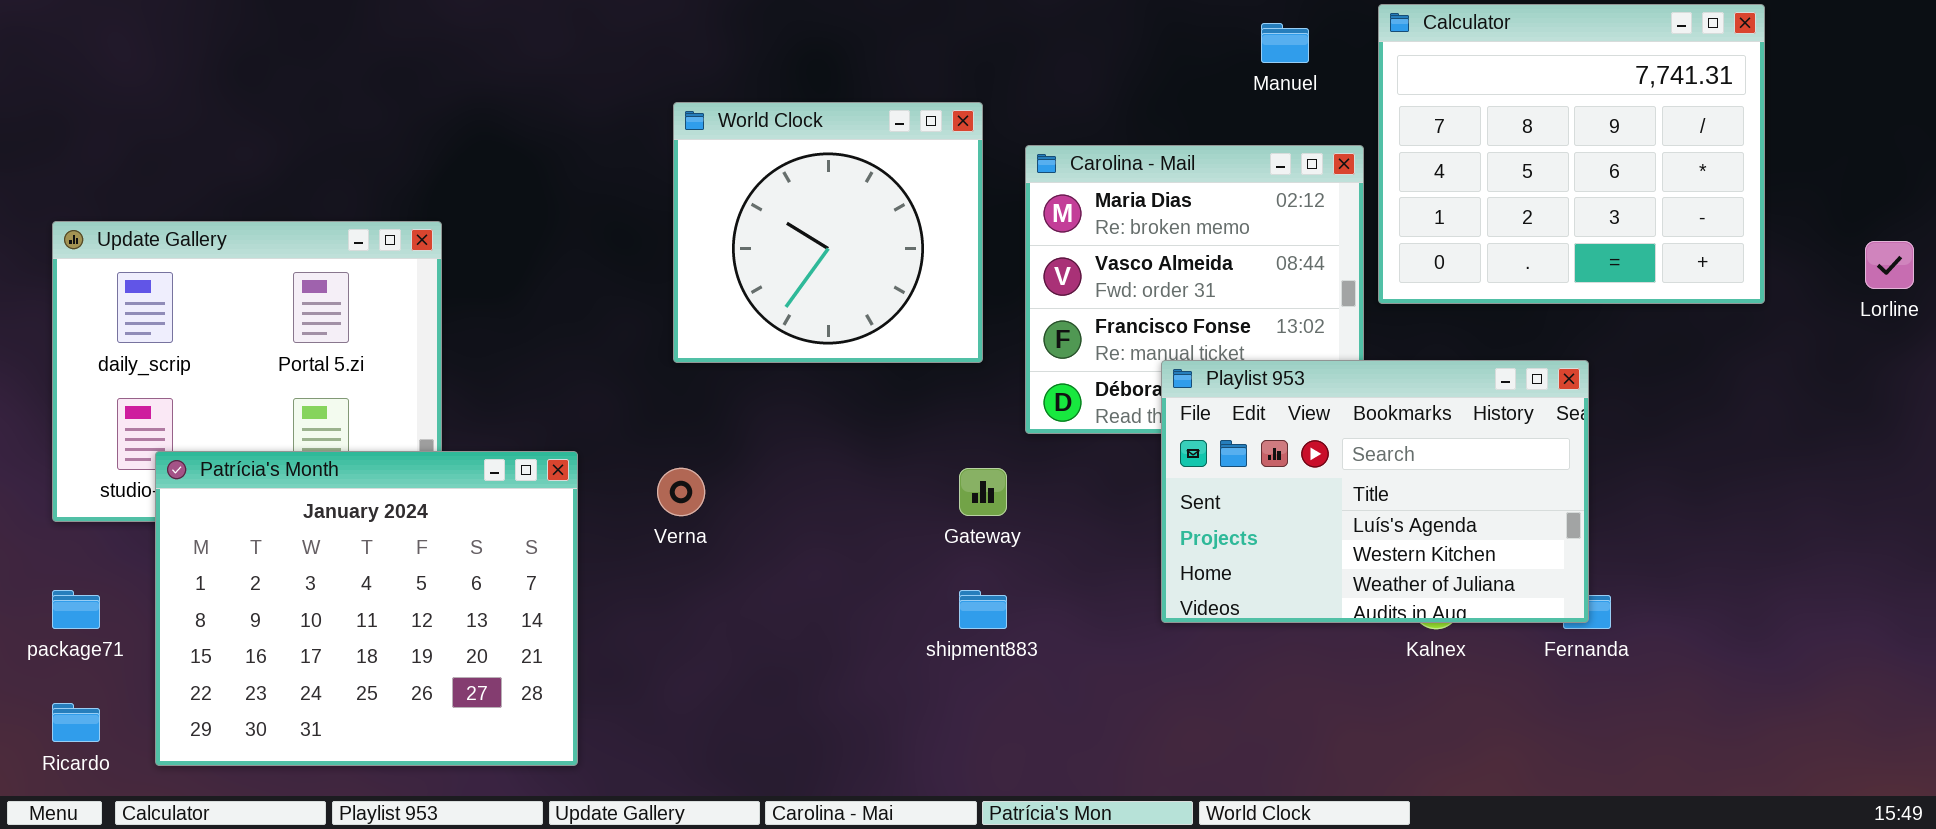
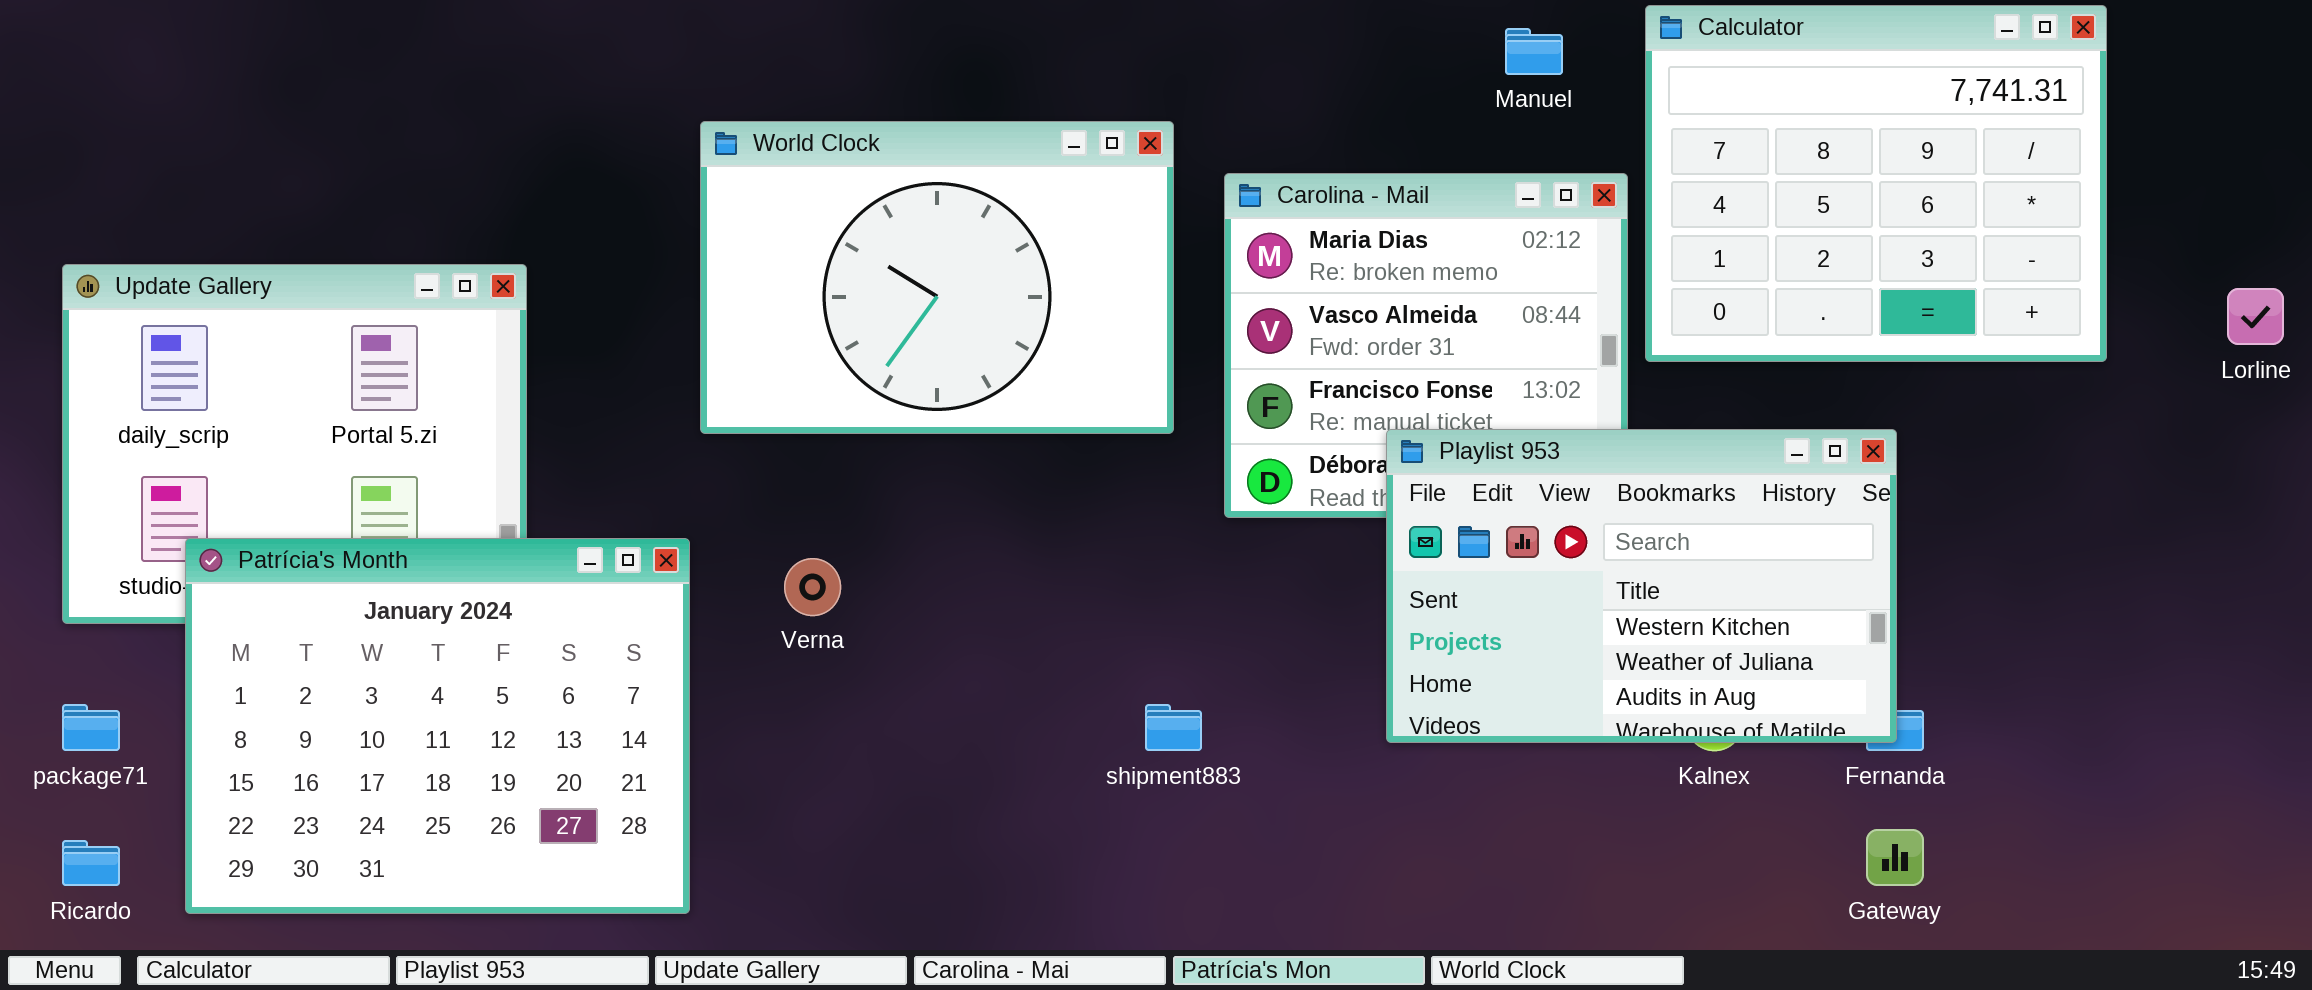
World Clock: [673,102,983,363] -> [700,121,1174,434], resized
Playlist 953: [1161,360,1589,623] -> [1386,429,1897,743], scrolled down 1 row
Gateway: [959,468,1007,516] -> [1866,829,1924,886], moved

